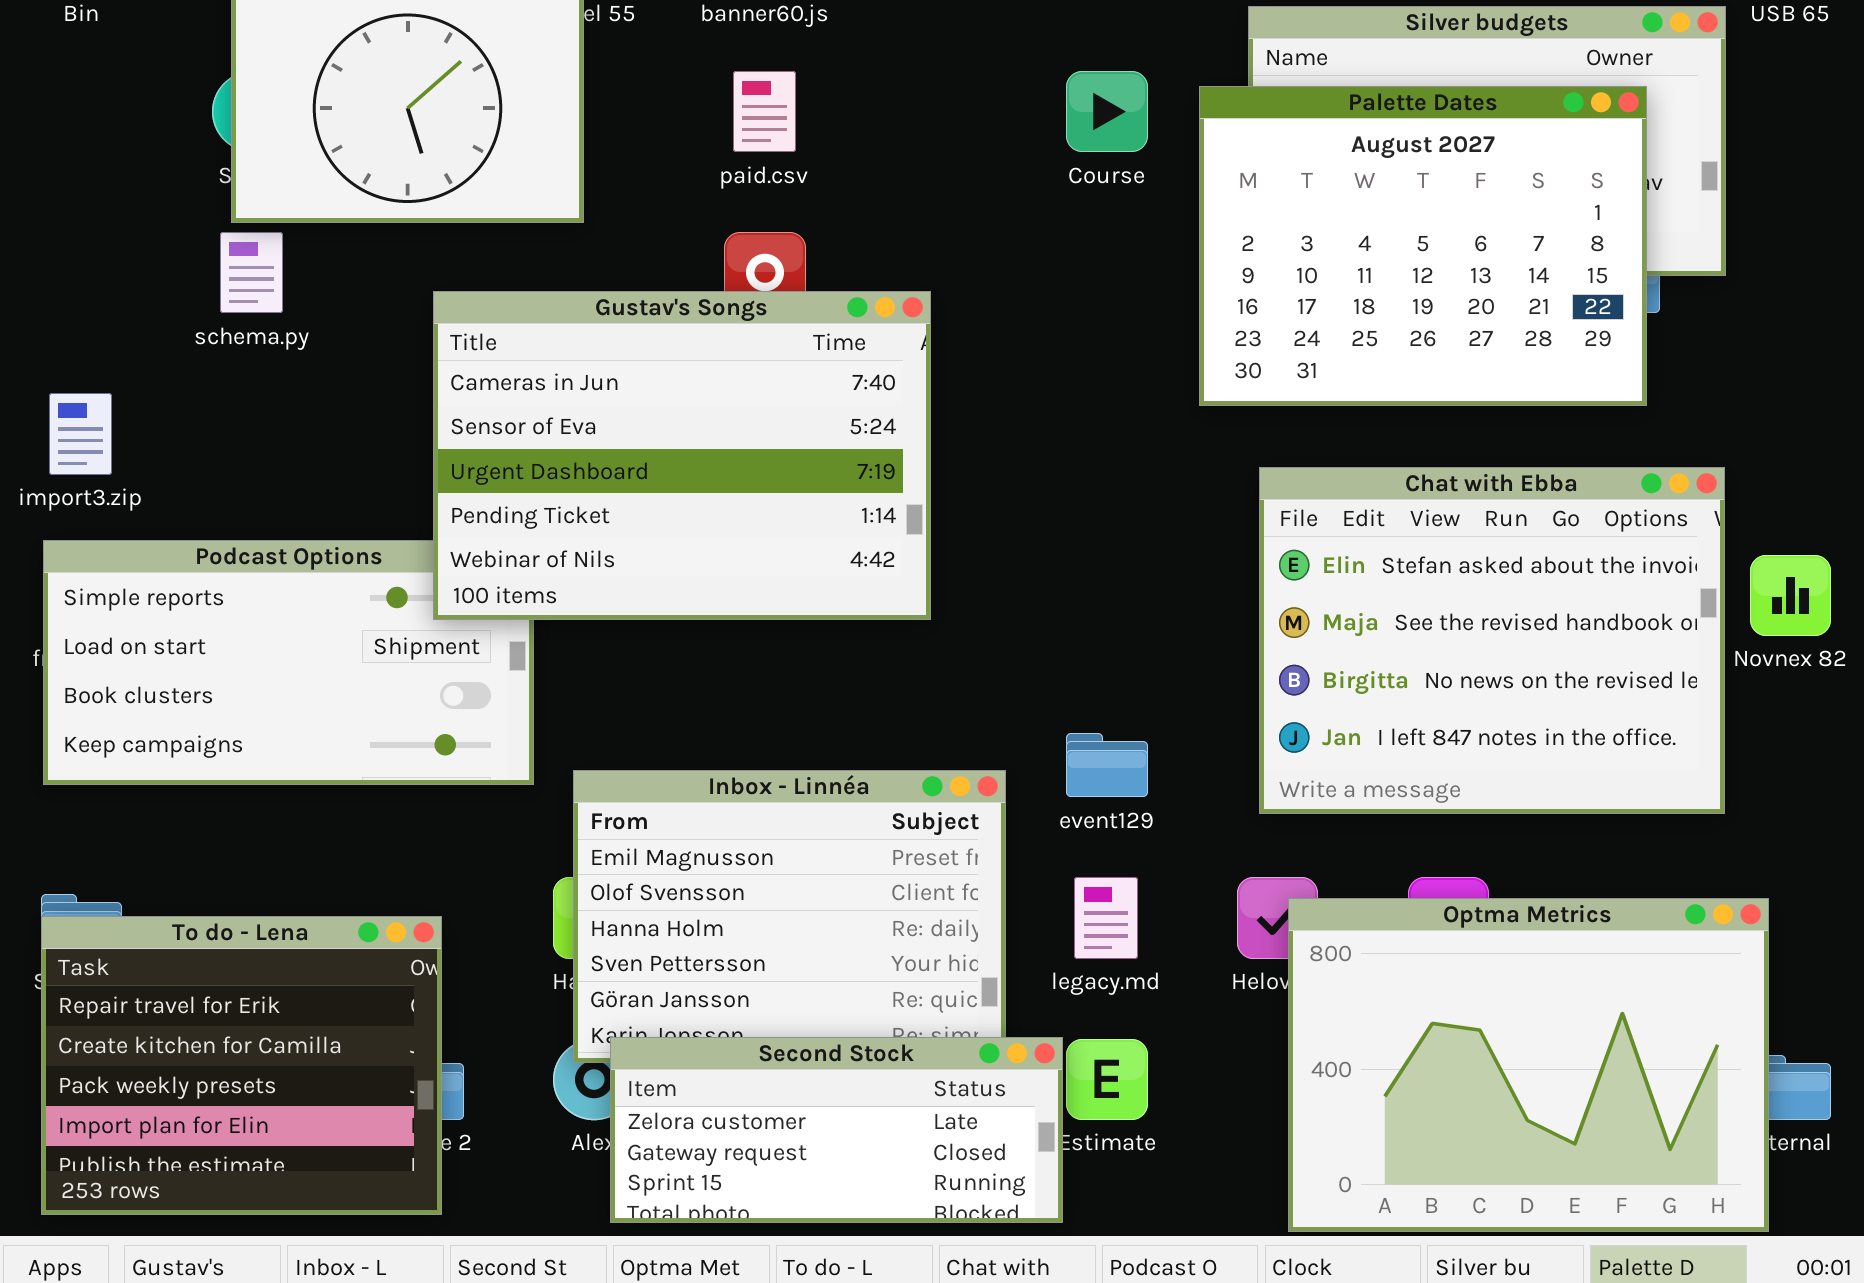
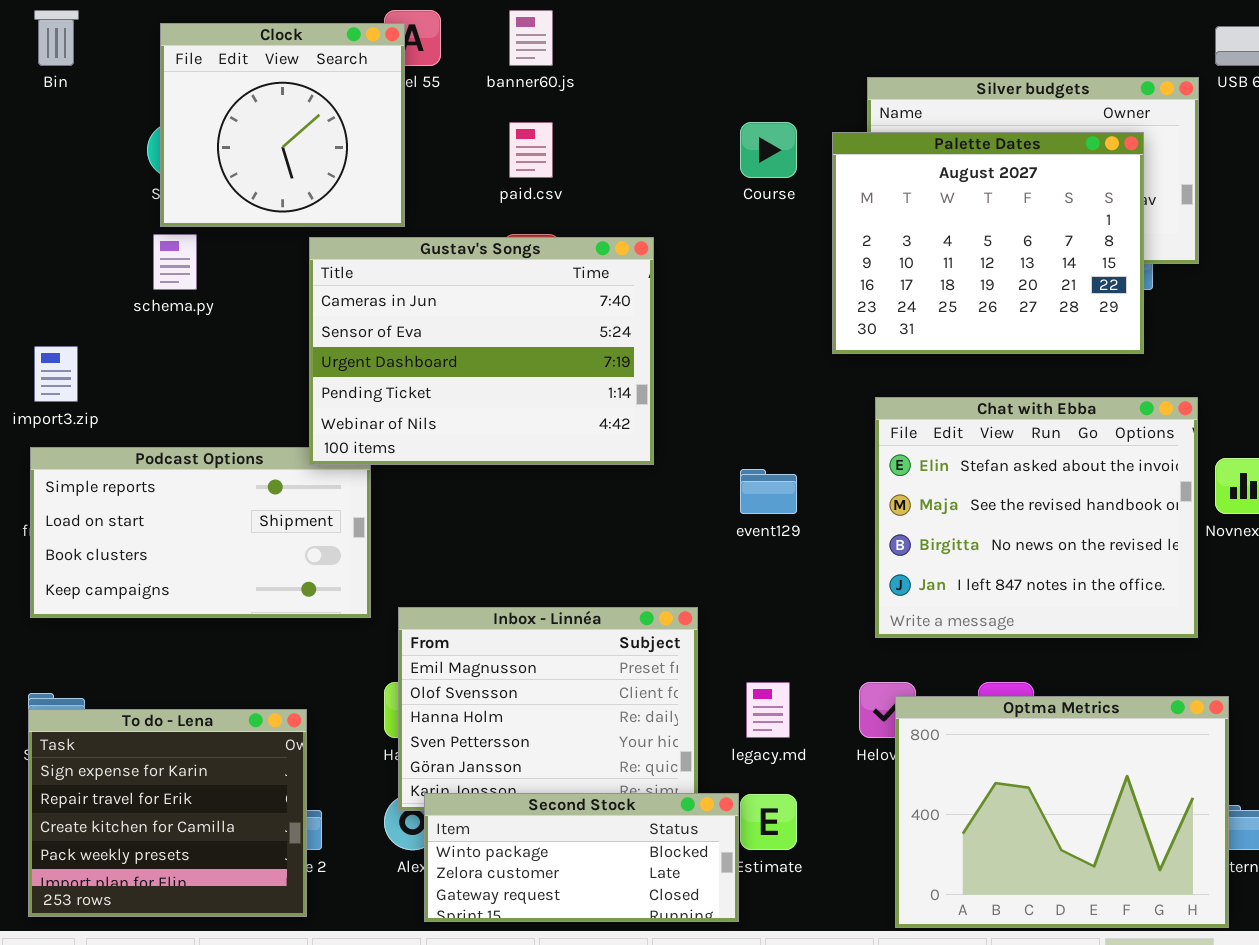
Gustav's Songs: [433,291,931,620] -> [309,237,654,465], moved
event129: [1066,733,1148,797] -> [740,469,797,514], moved
To do - Lena: [41,916,442,1215] -> [28,709,307,917], scrolled up 1 row
Second Stock: [610,1037,1063,1223] -> [424,793,739,922], scrolled up 1 row

